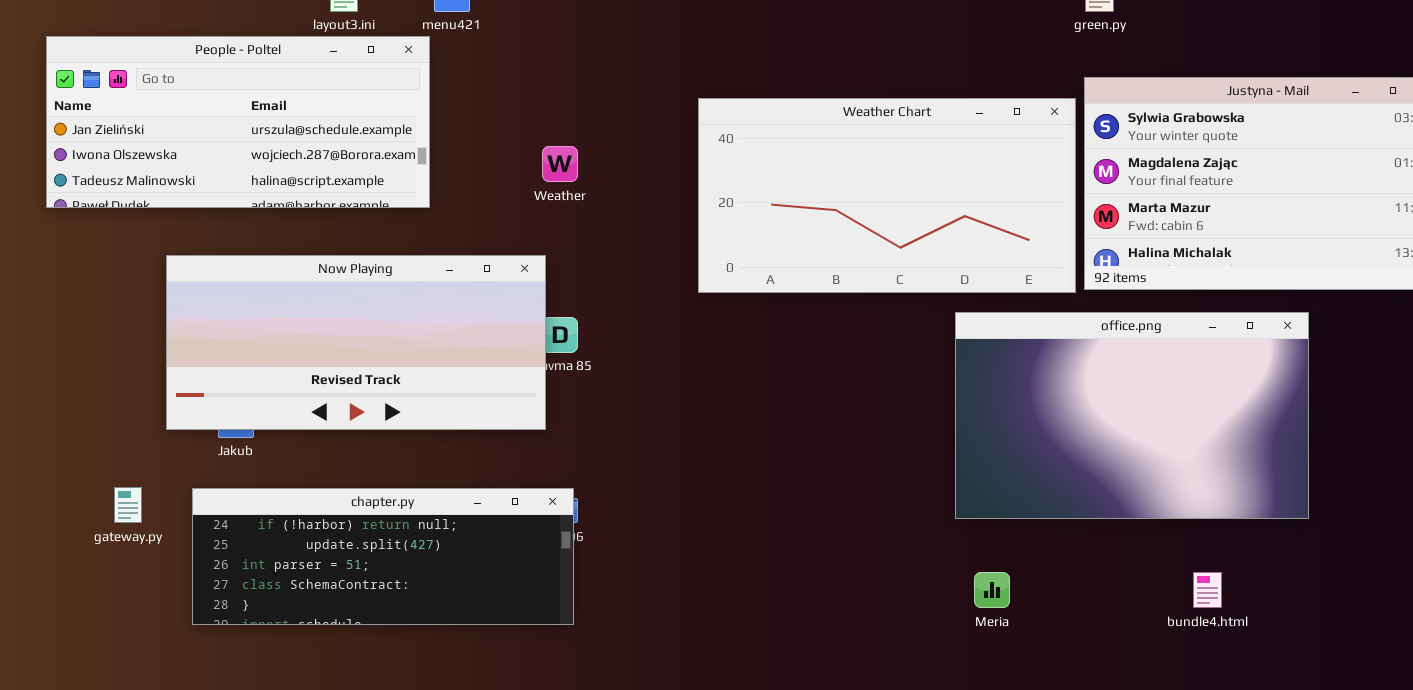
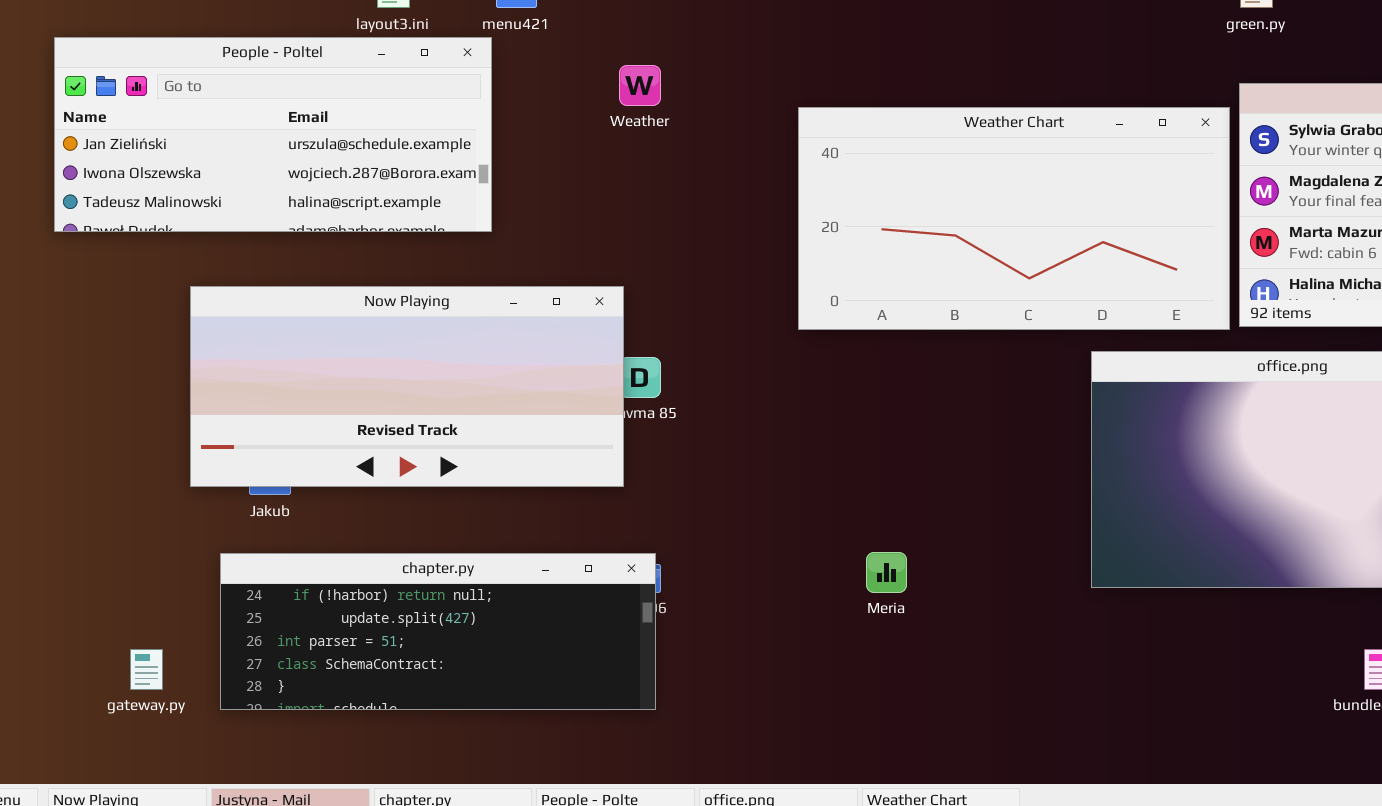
Weather: [542,146,578,182] -> [619,65,661,106], moved
gateway.py: [114,487,142,523] -> [130,649,163,690], moved
Meria: [974,572,1010,608] -> [866,552,907,593], moved

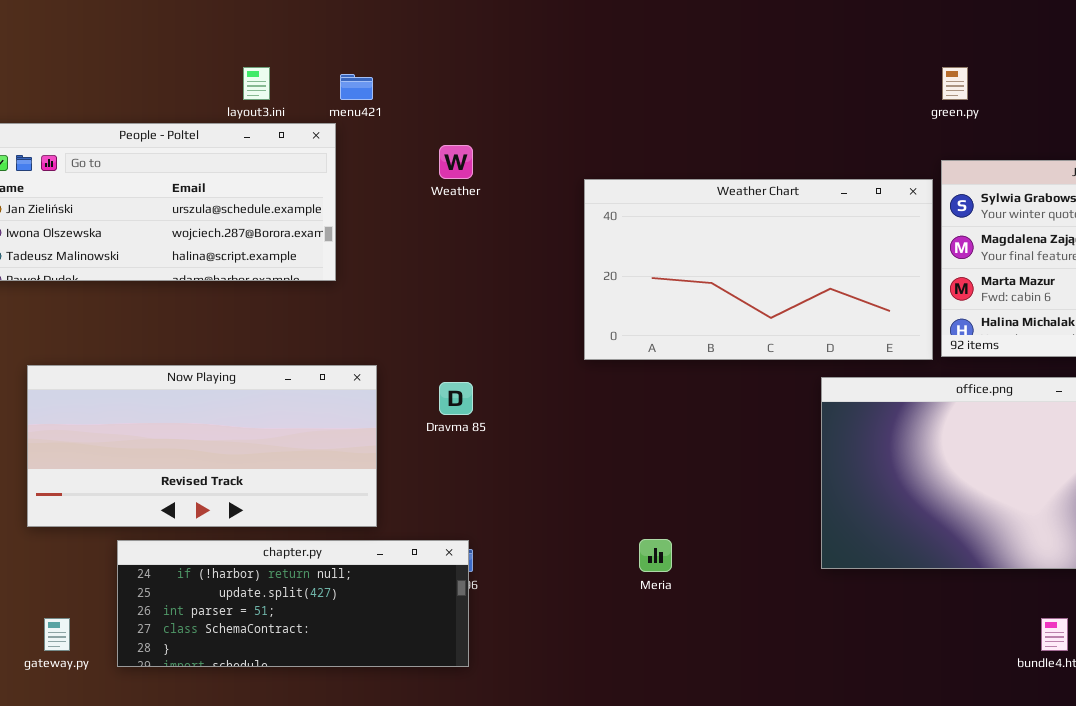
Now Playing: [190,286,624,487] -> [27,365,377,527], moved

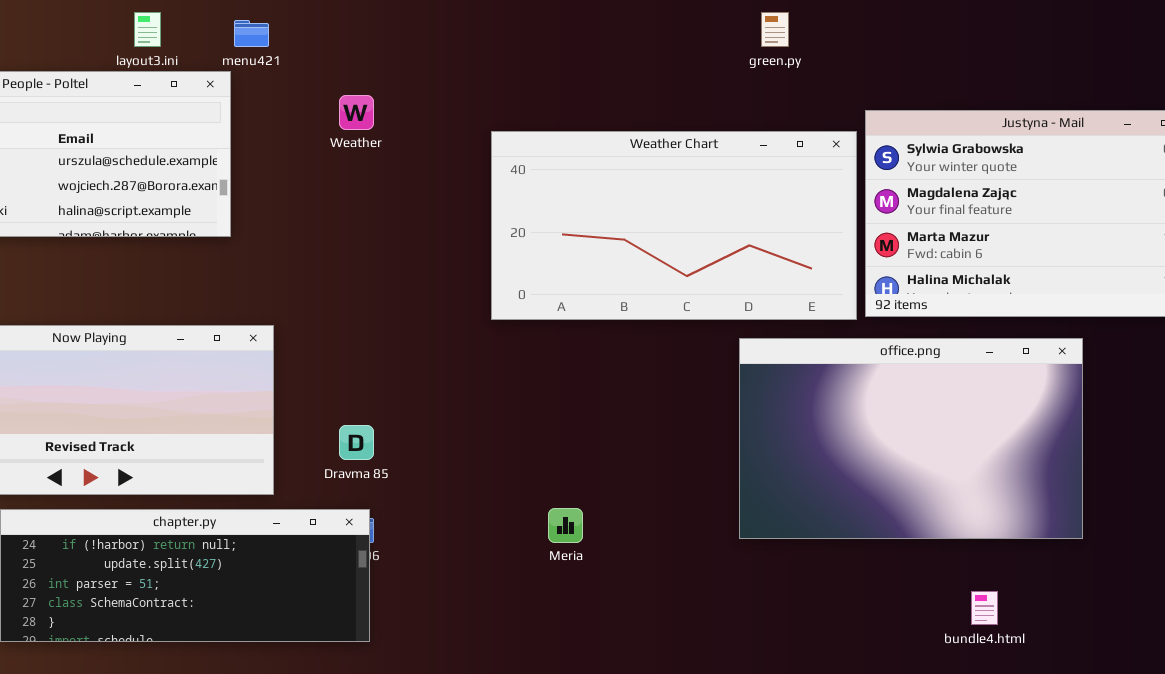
green.py: [942,67,968,100] -> [761,12,789,47], moved
Dravma 85: [439,382,473,415] -> [339,425,374,460], moved

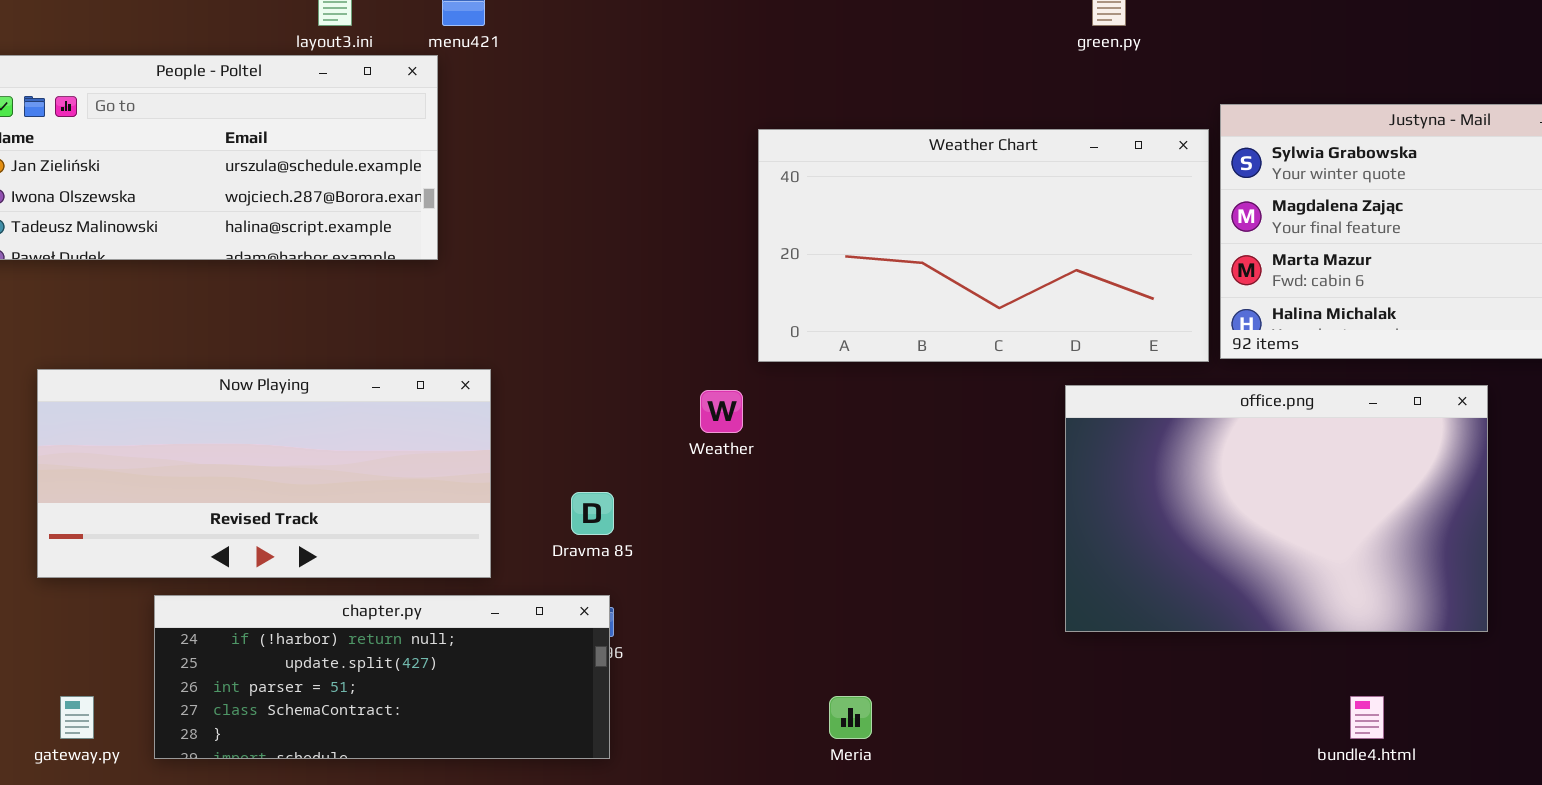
Weather: [339,95,374,130] -> [700,390,743,433], moved
Meria: [548,508,583,543] -> [829,696,872,739], moved

